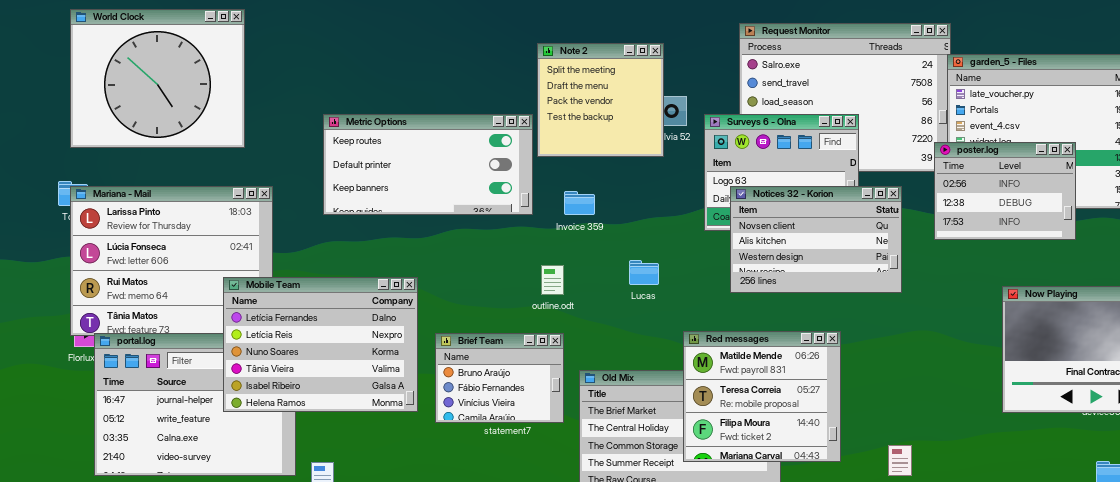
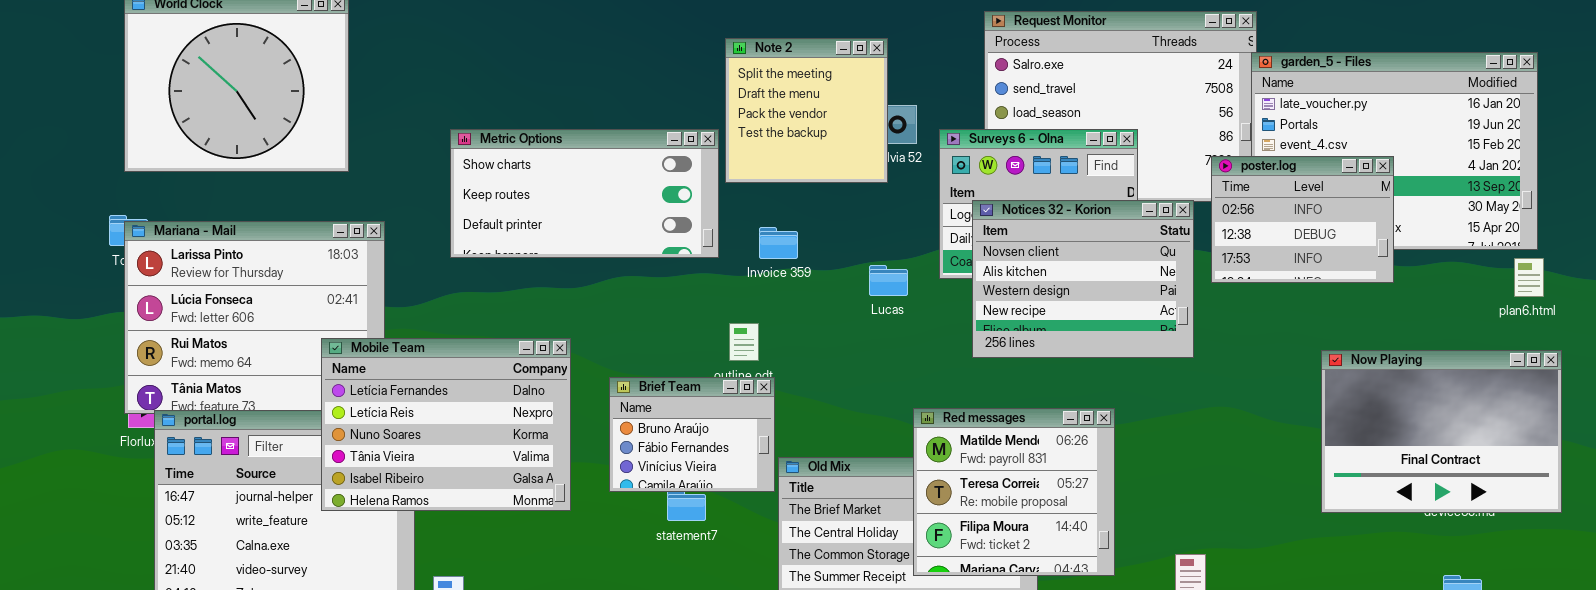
Metric Options: [323,114,533,215] -> [450,129,719,258], scrolled up 1 row
poster.log: [934,142,1076,240] -> [1211,156,1394,283], moved
Notices 32 - Korion: [730,186,902,293] -> [972,200,1194,358], resized
Lucas: [629,260,659,285] -> [869,265,908,296], moved
Brief Team: [435,333,564,423] -> [609,377,775,492], moved

